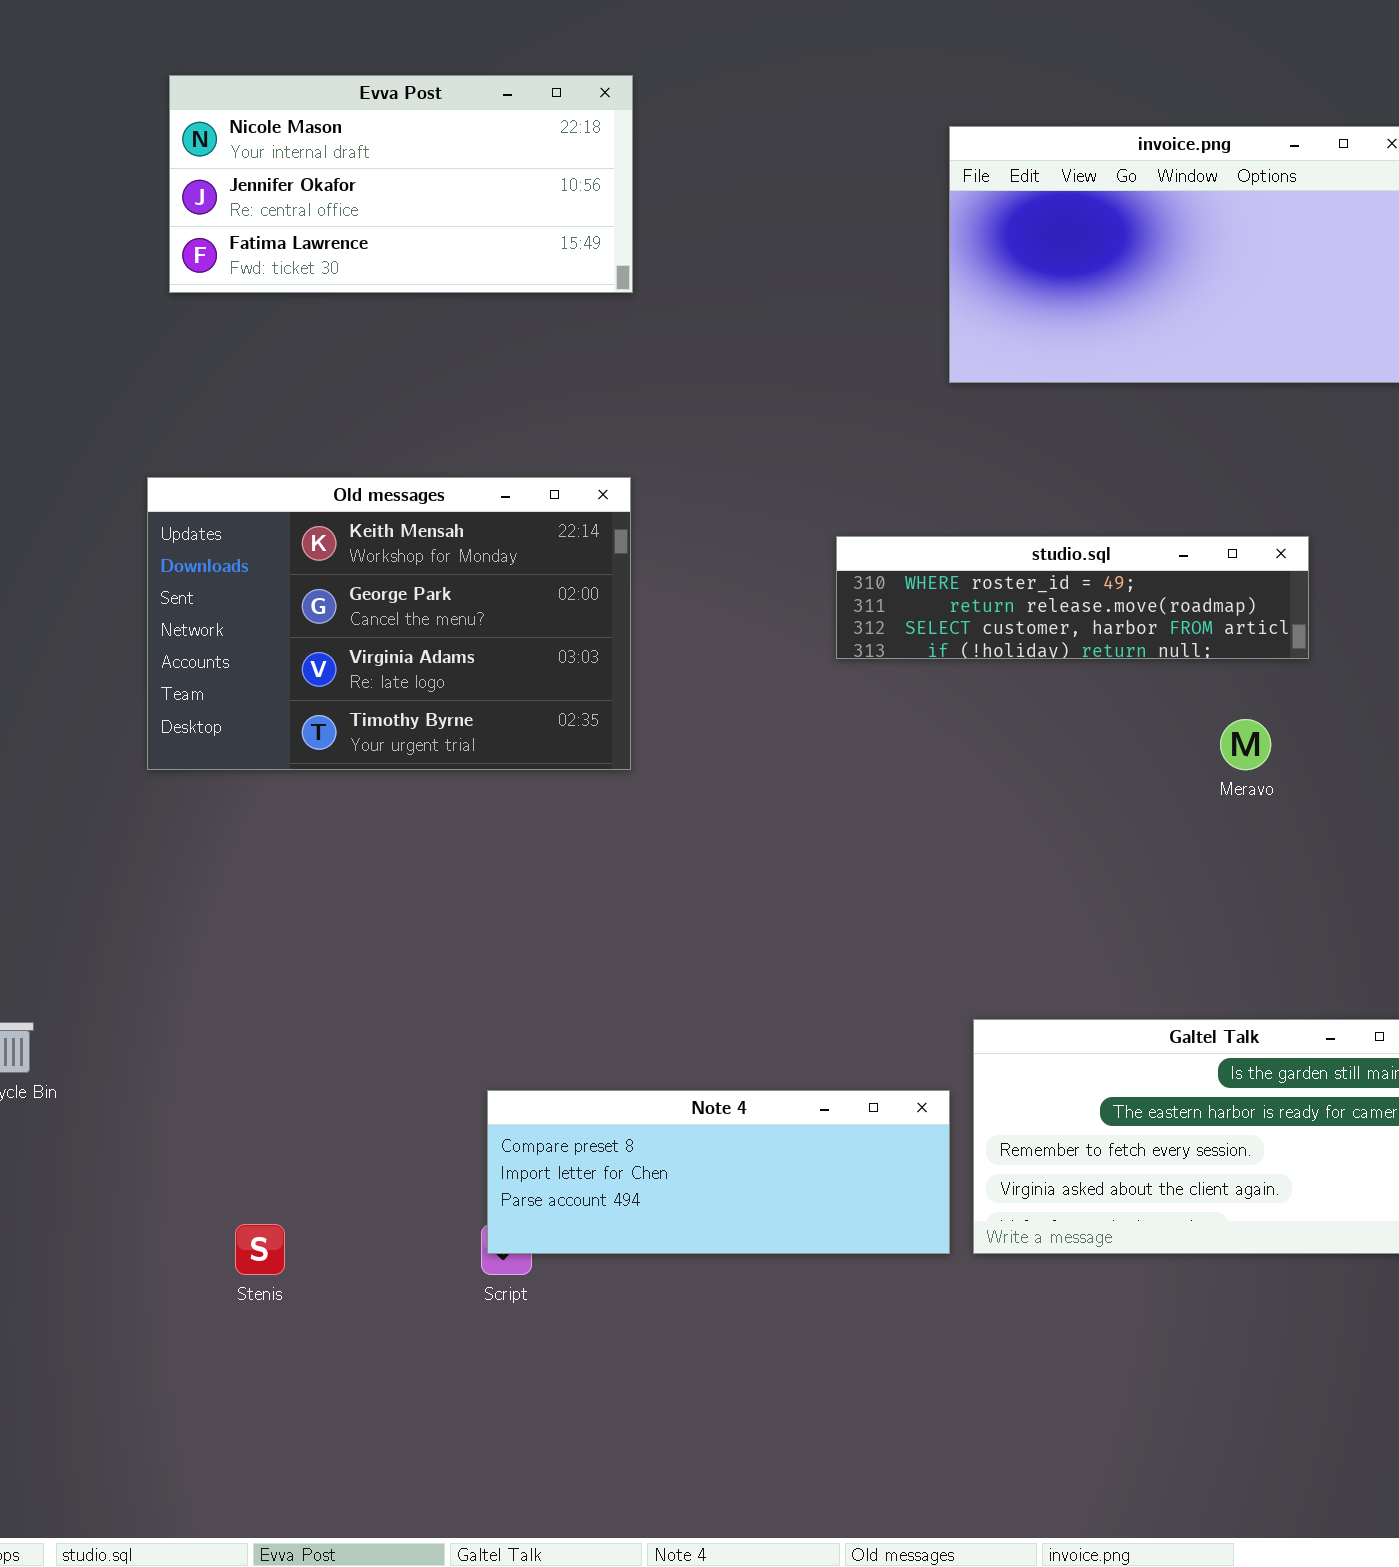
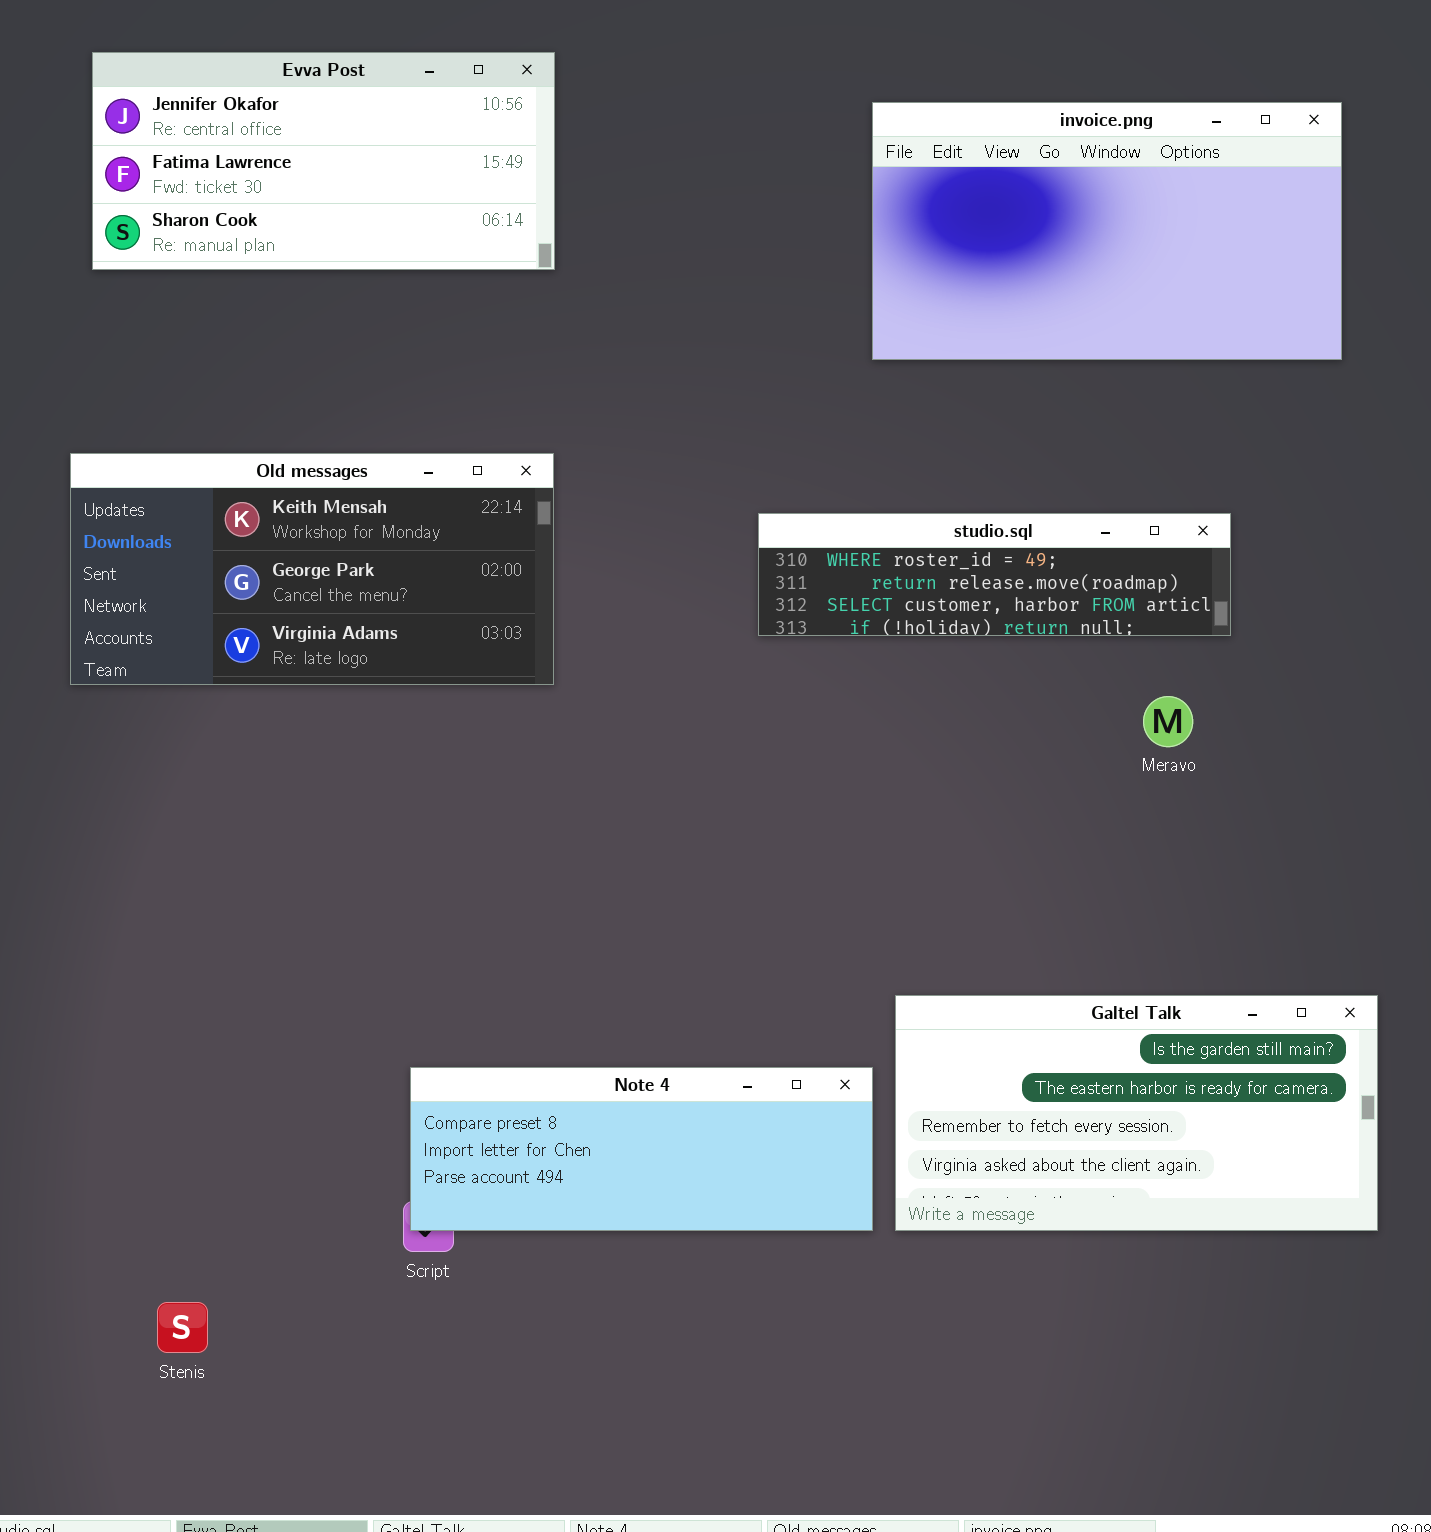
Evva Post: [169,75,633,293] -> [92,52,555,270], scrolled down 1 row
Old messages: [147,477,631,770] -> [70,453,554,685], resized
Stenis: [235,1224,285,1275] -> [157,1302,208,1353], moved

